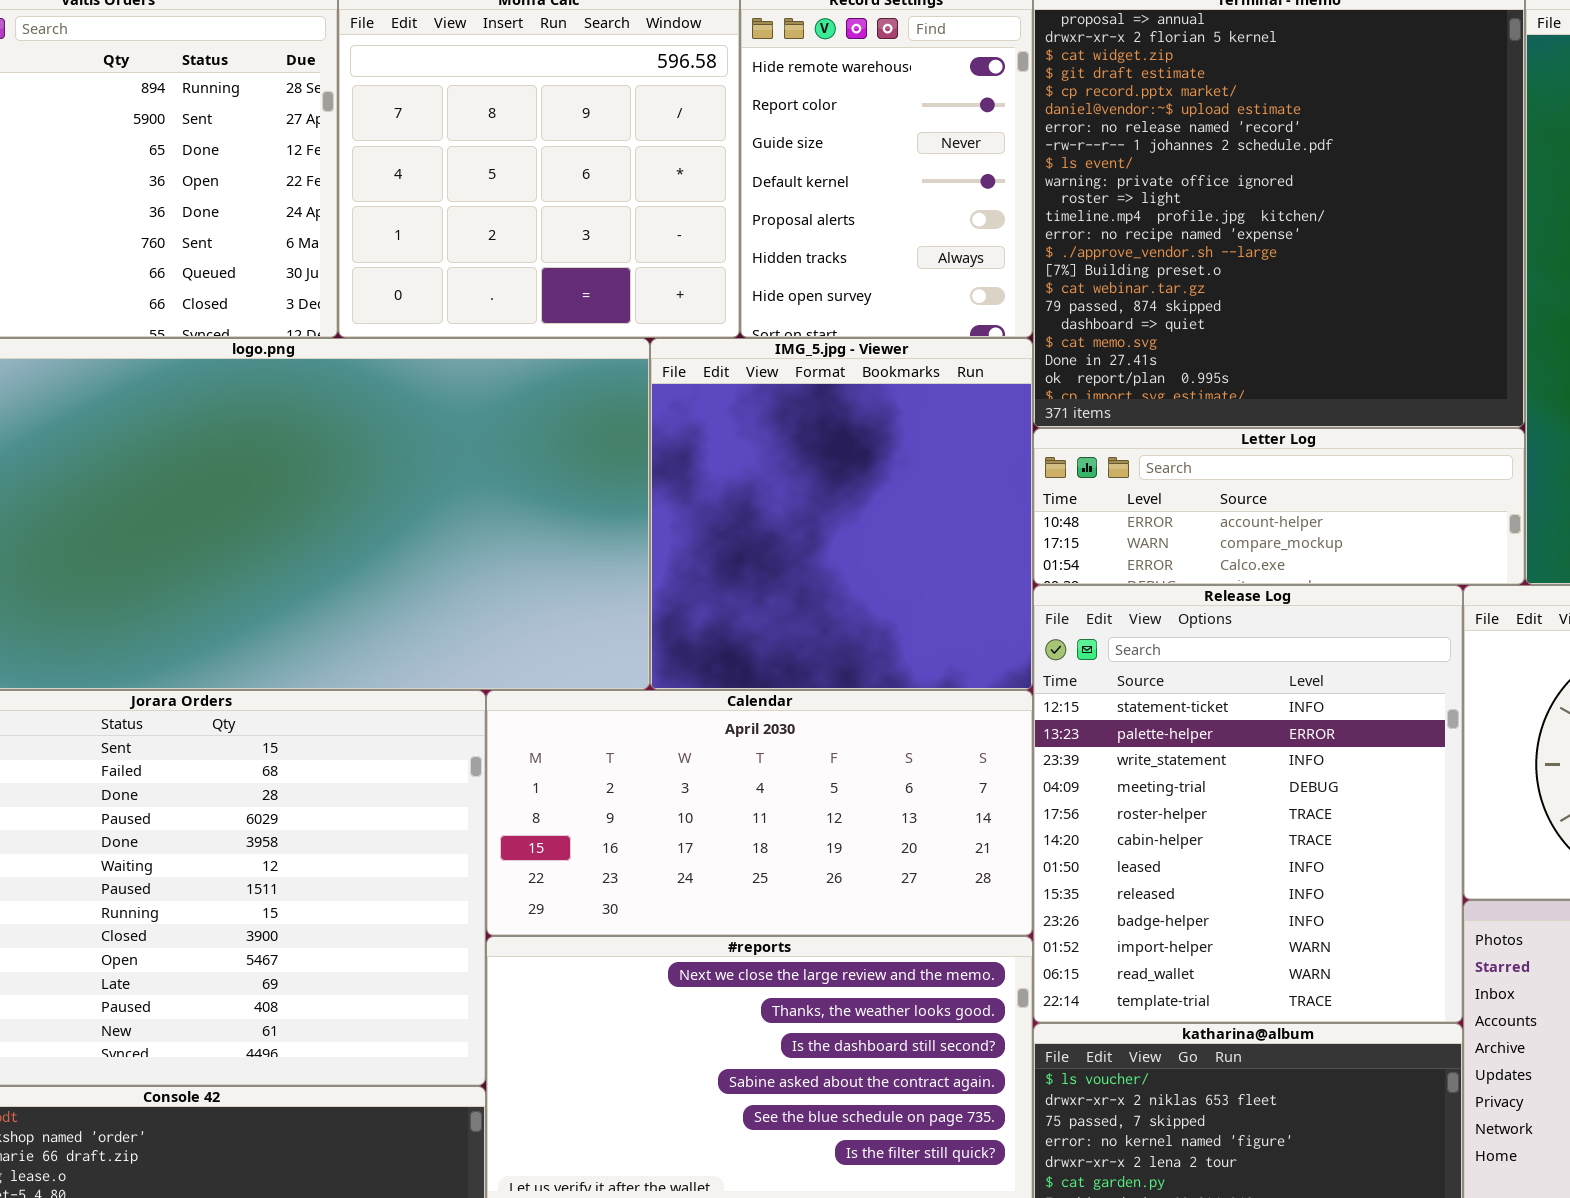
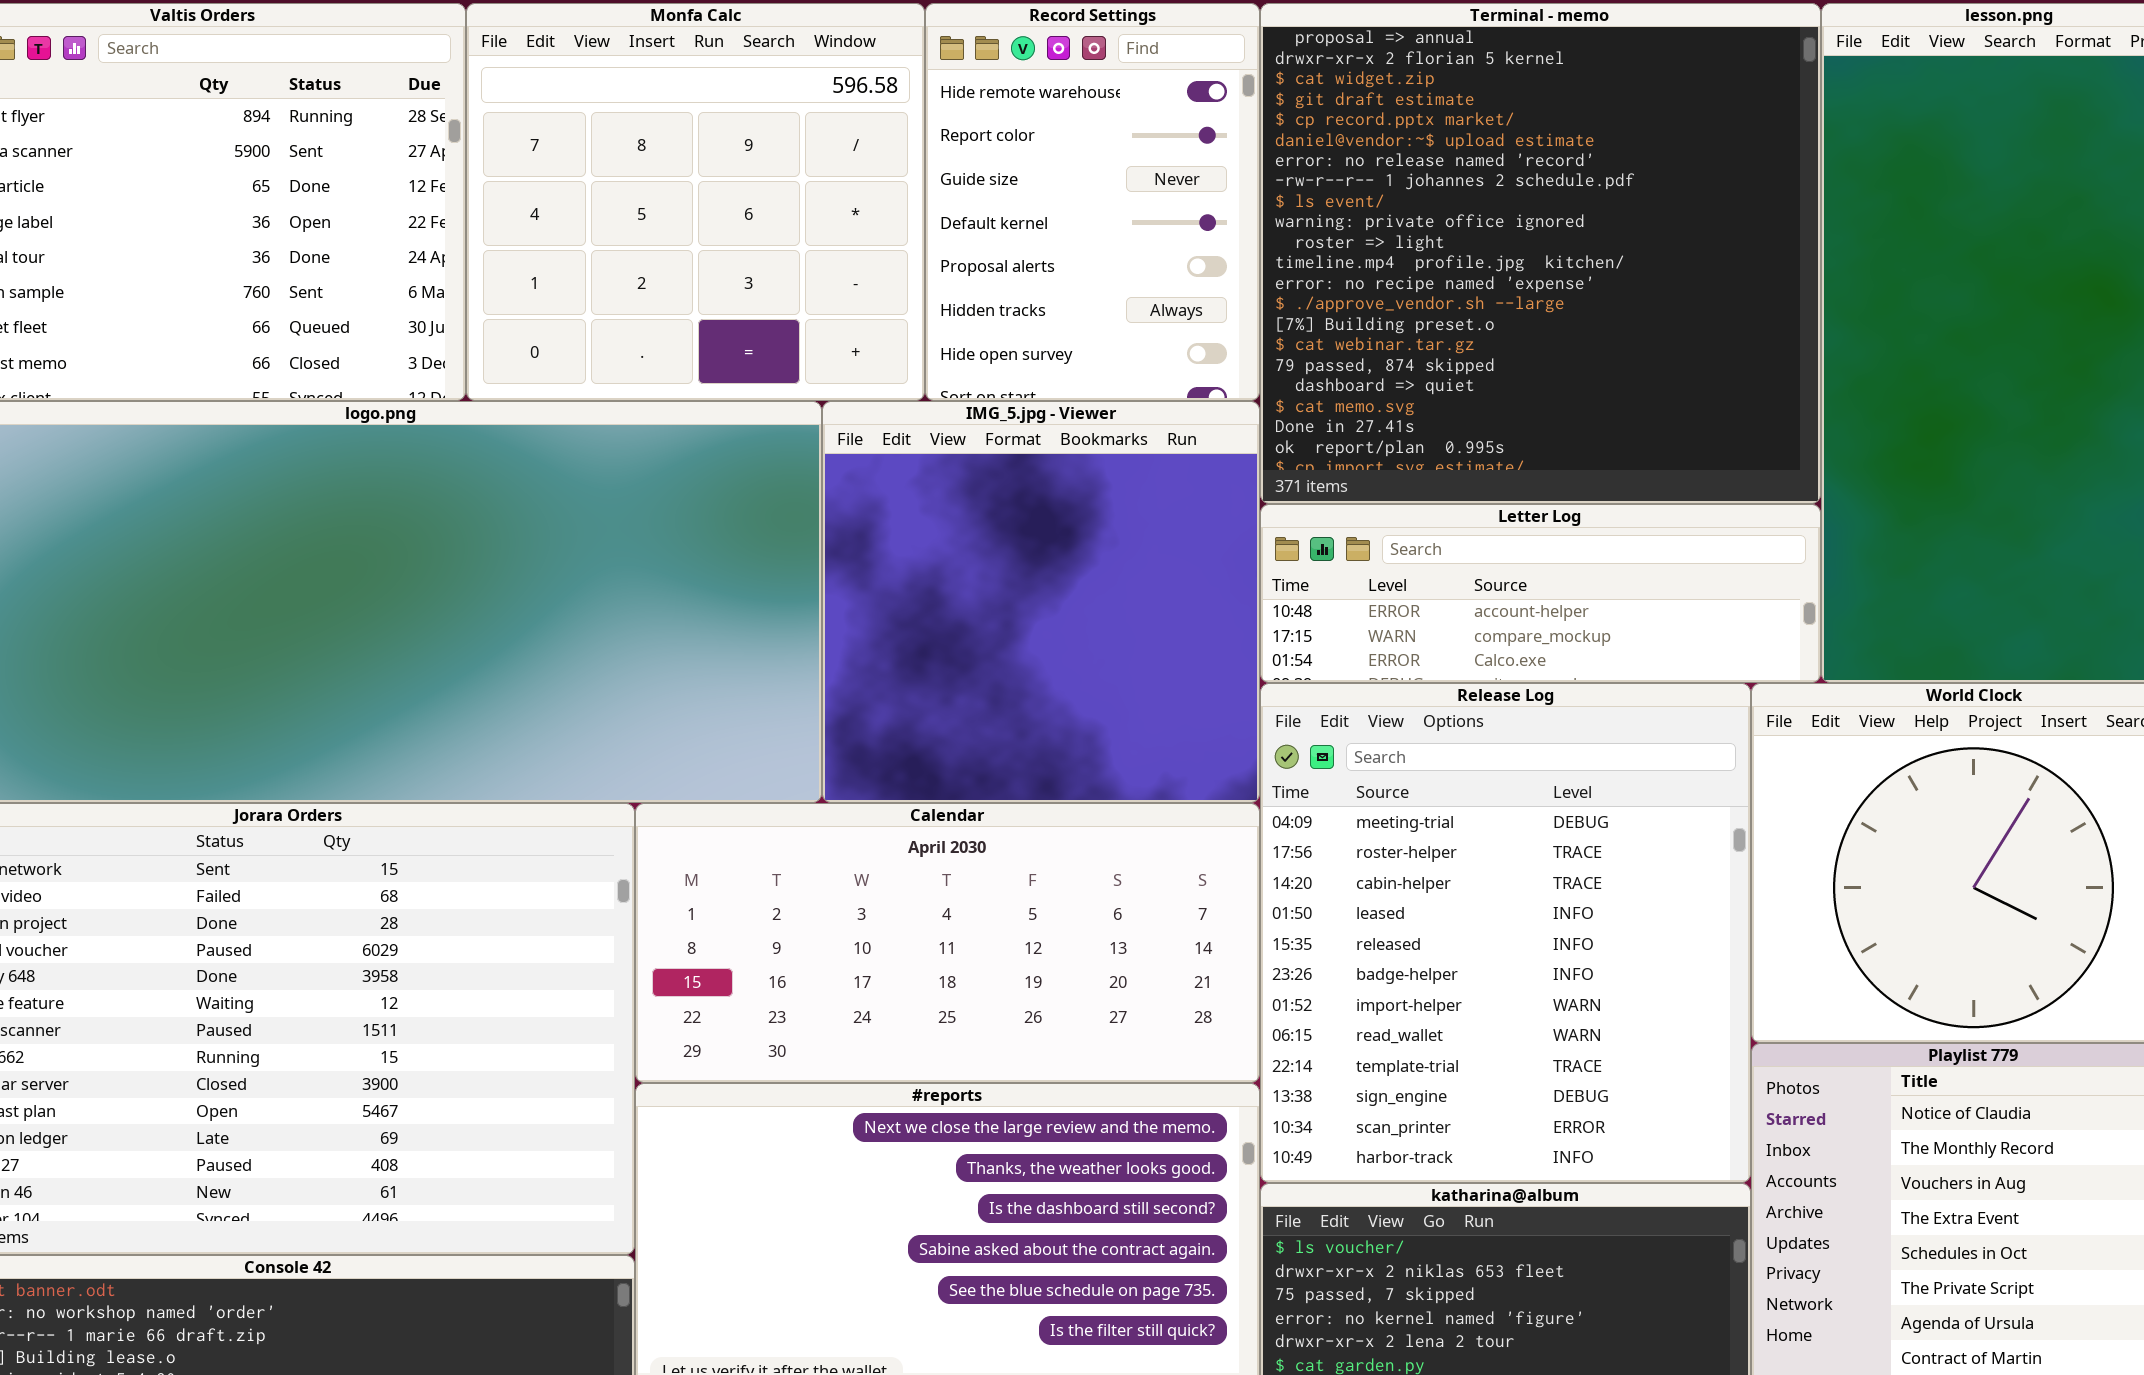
Release Log: [1033,585,1463,1023] -> [1260,683,1751,1183], scrolled down 3 rows

